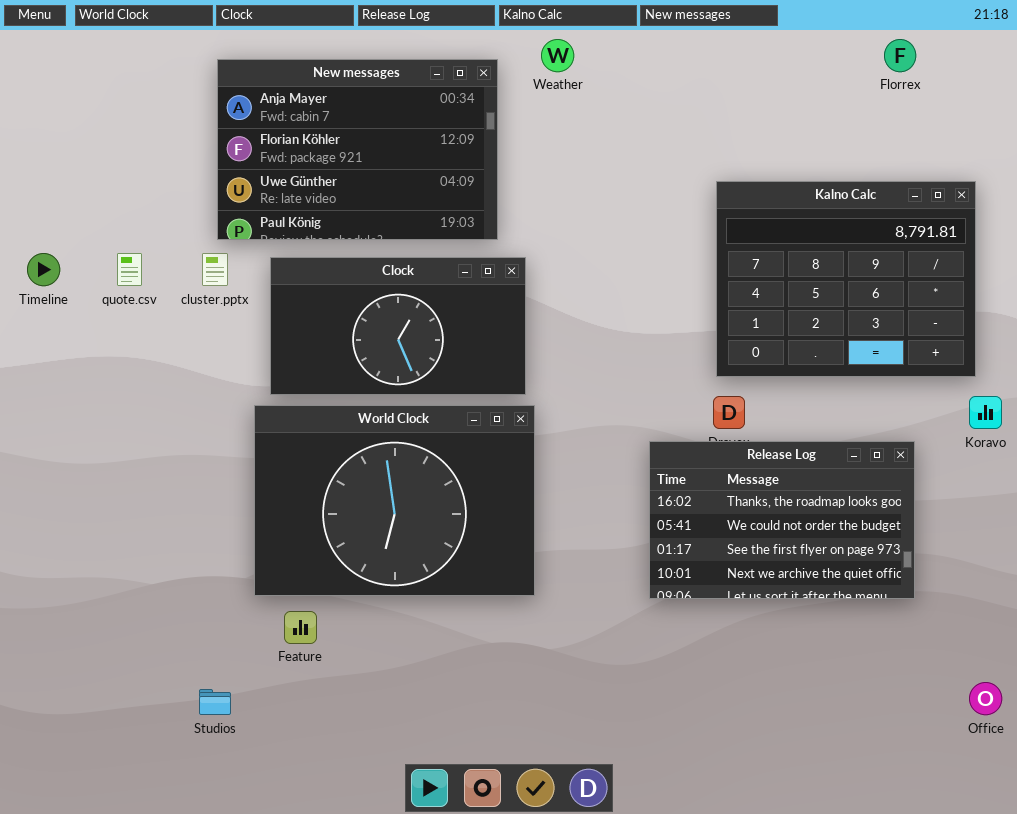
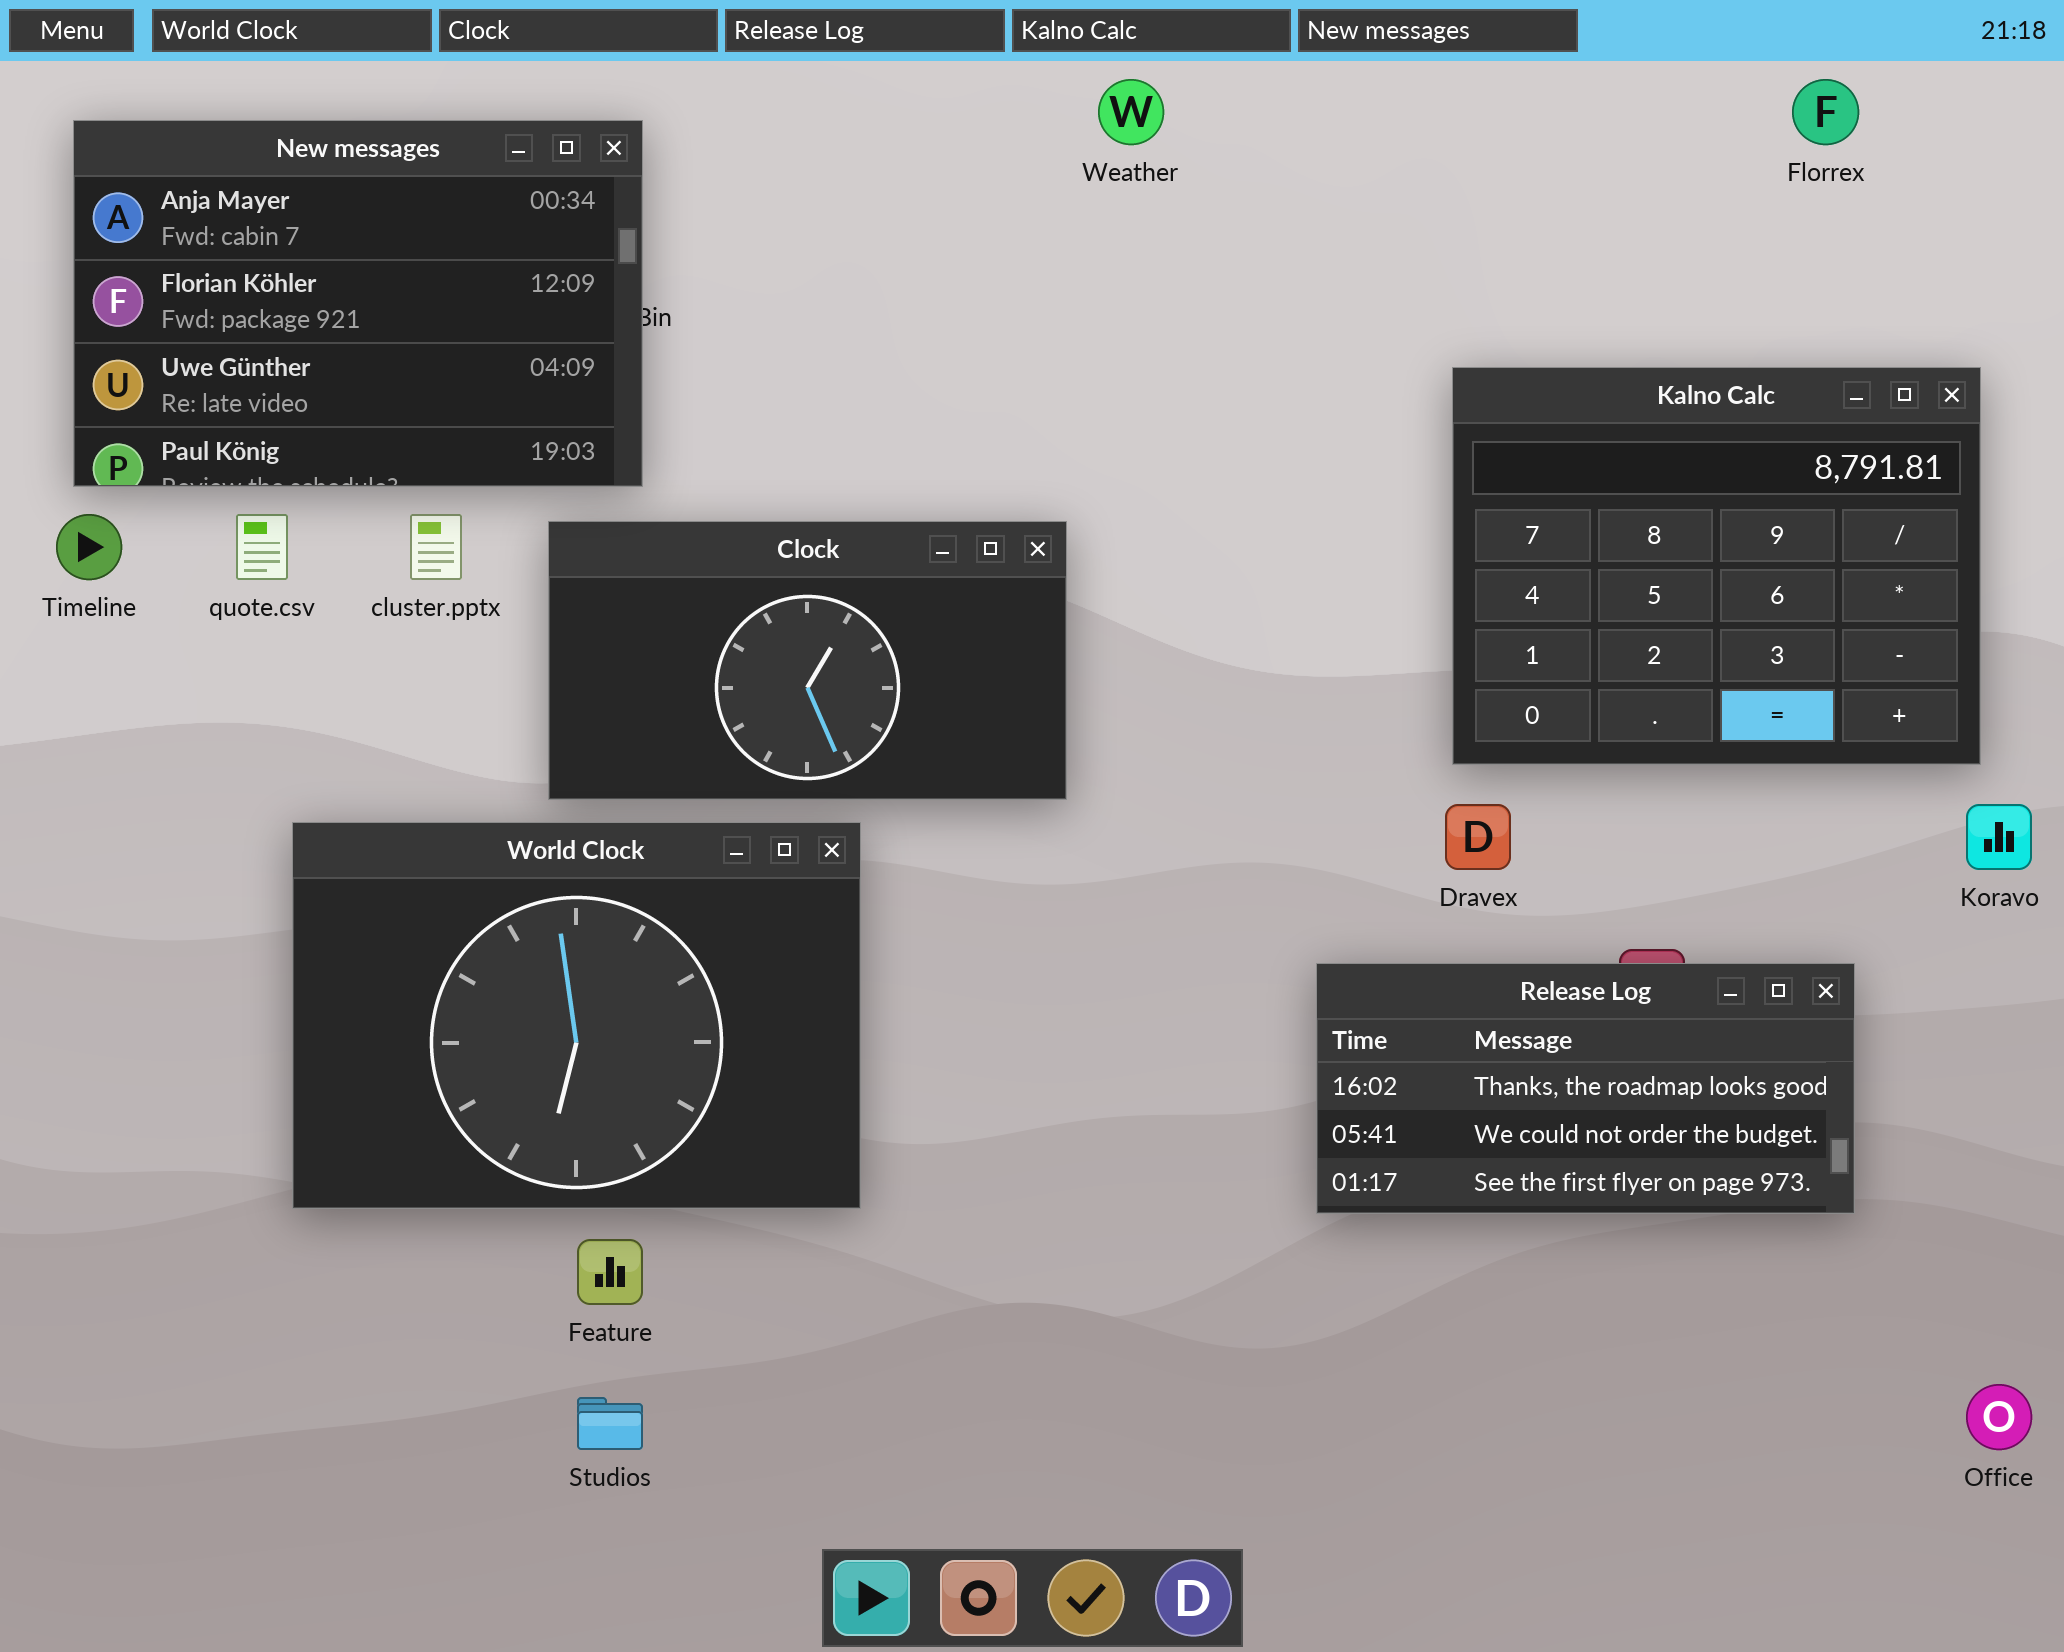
New messages: [217,59,498,240] -> [73,120,643,487], moved
World Clock: [254,405,535,596] -> [292,822,861,1209], moved
Release Log: [649,441,915,599] -> [1316,963,1855,1214], resized
Studios: [199,689,231,715] -> [577,1397,643,1450], moved

